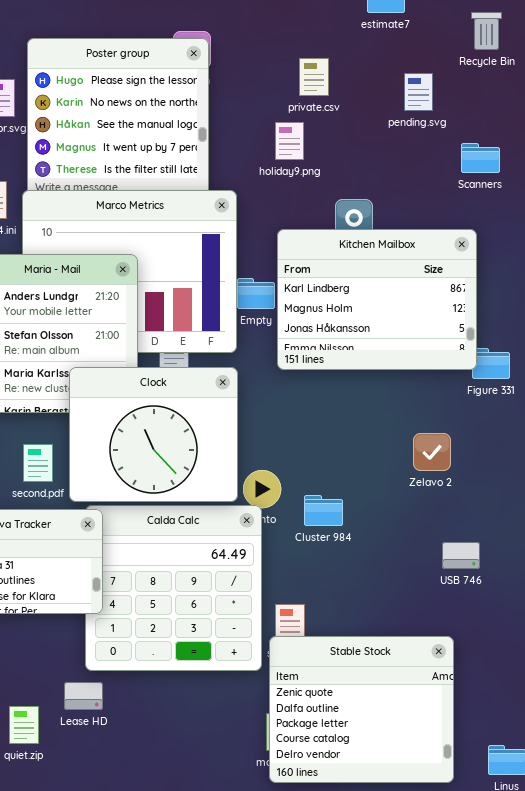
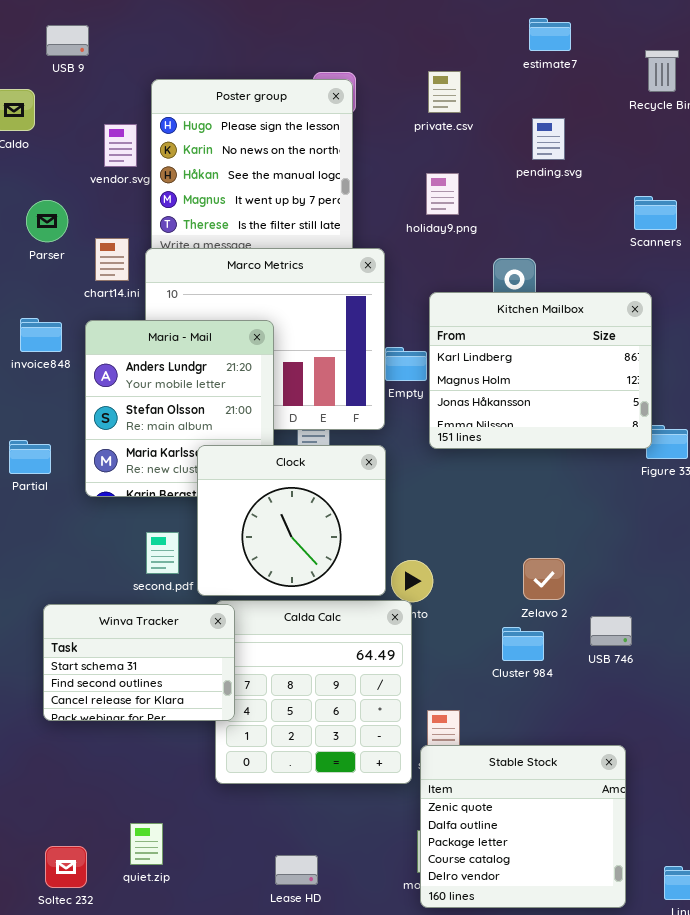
private.csv: [299,58,329,96] -> [428,71,461,113], moved
pending.svg: [404,73,433,111] -> [532,118,565,160], moved
Zelavo 2: [413,433,451,471] -> [523,558,565,600], moved
Cluster 984: [304,495,343,526] -> [502,627,544,661], moved
USB 746: [442,542,480,569] -> [590,616,632,646], moved
Lease HD: [64,682,103,710] -> [275,855,318,885], moved

